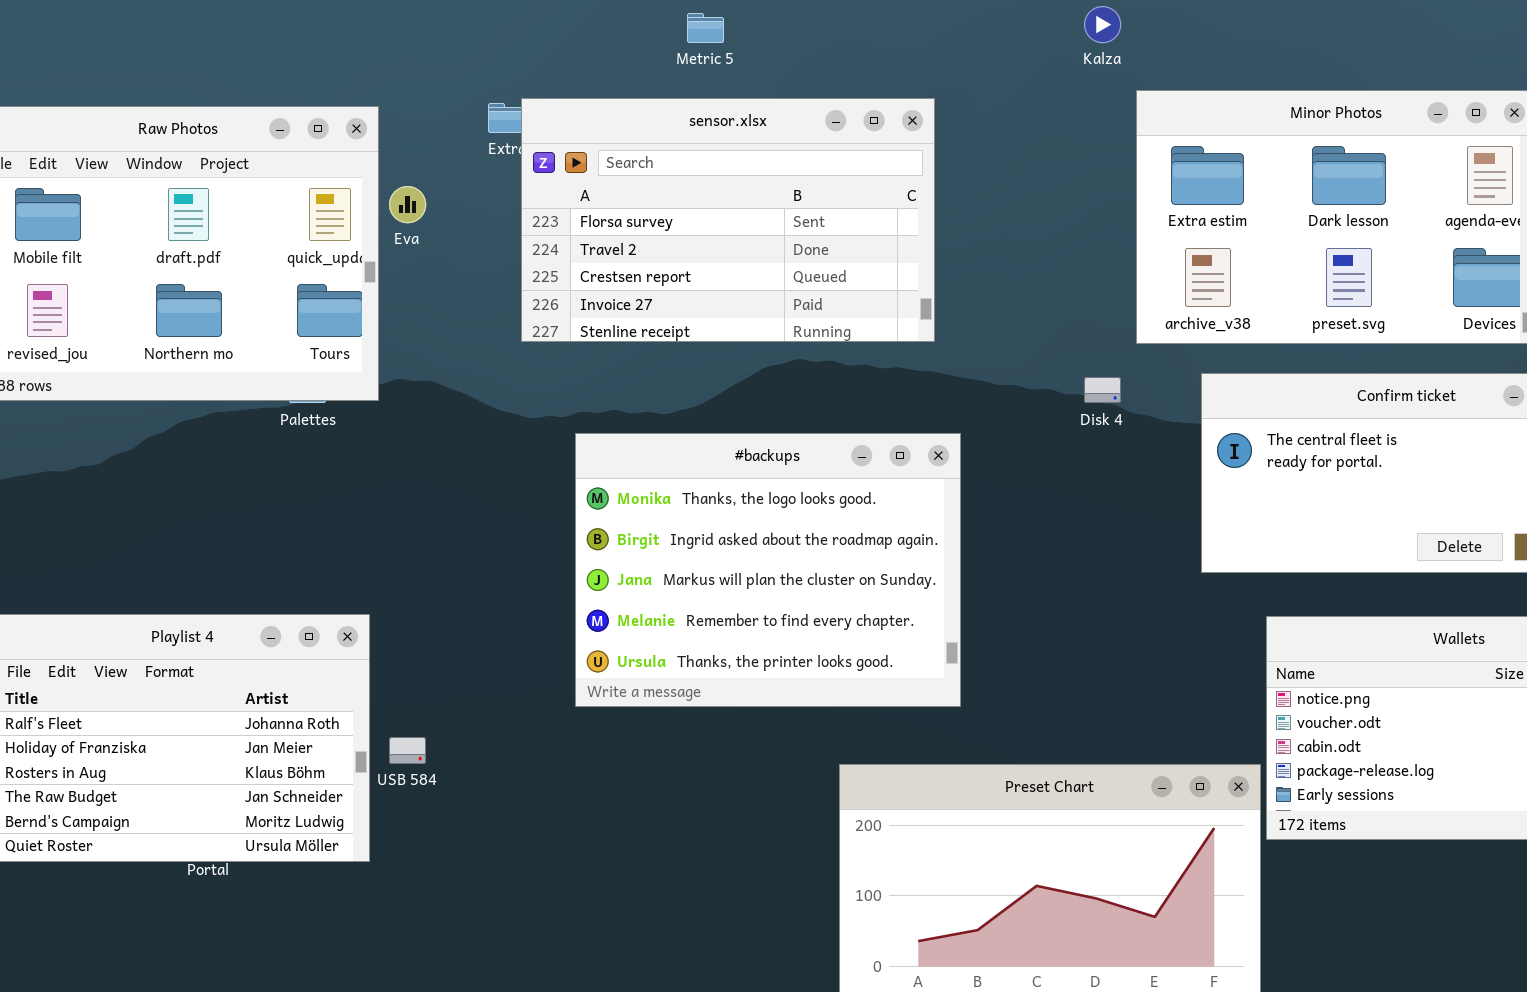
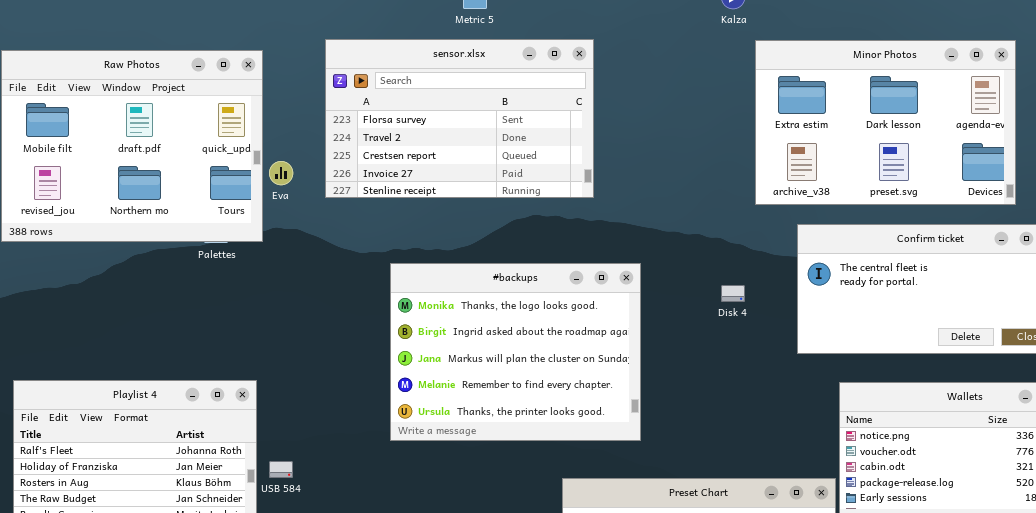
sensor.xlsx: [521,98,935,342] -> [325,39,594,198], moved
Eva: [389,186,426,223] -> [269,161,293,185], moved
Disk 4: [1084,377,1121,403] -> [721,285,745,302], moved

